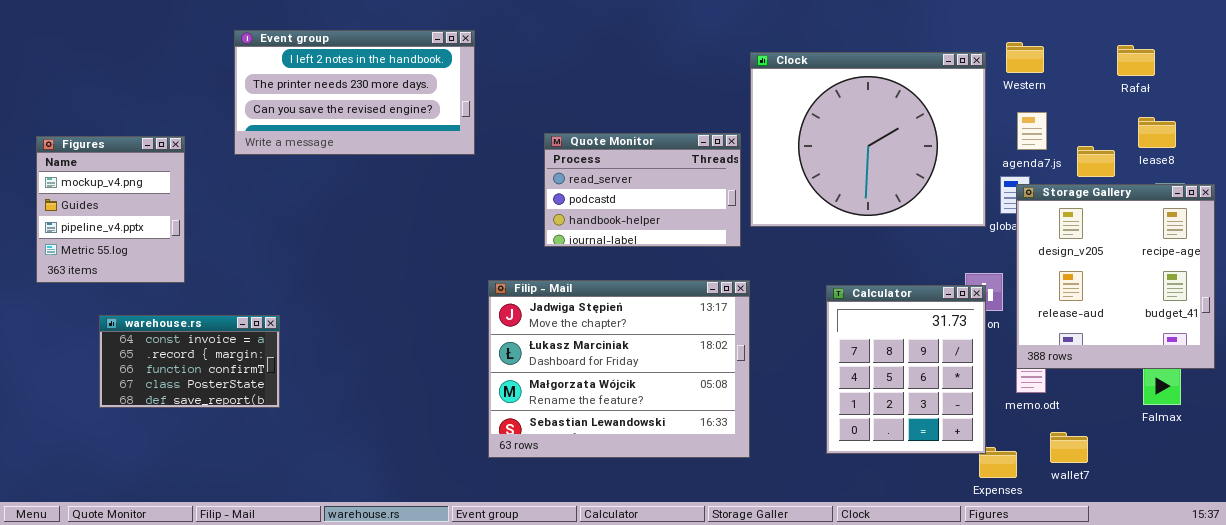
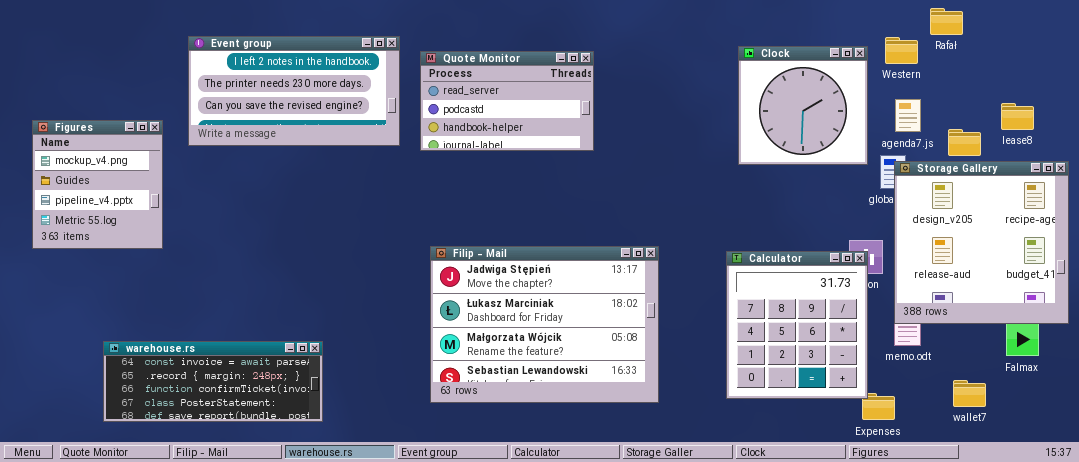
Event group: [234,30,475,155] -> [188,36,400,146], moved
Rafał: [1117,45,1155,76] -> [930,8,963,35], moved
Clock: [750,52,986,227] -> [738,46,868,165], resized
Quote Monitor: [544,133,741,247] -> [420,51,594,151], moved
warehouse.rs: [99,315,280,408] -> [103,341,323,422], moved, resized
wallet7: [1050,432,1088,463] -> [953,380,986,407], moved

